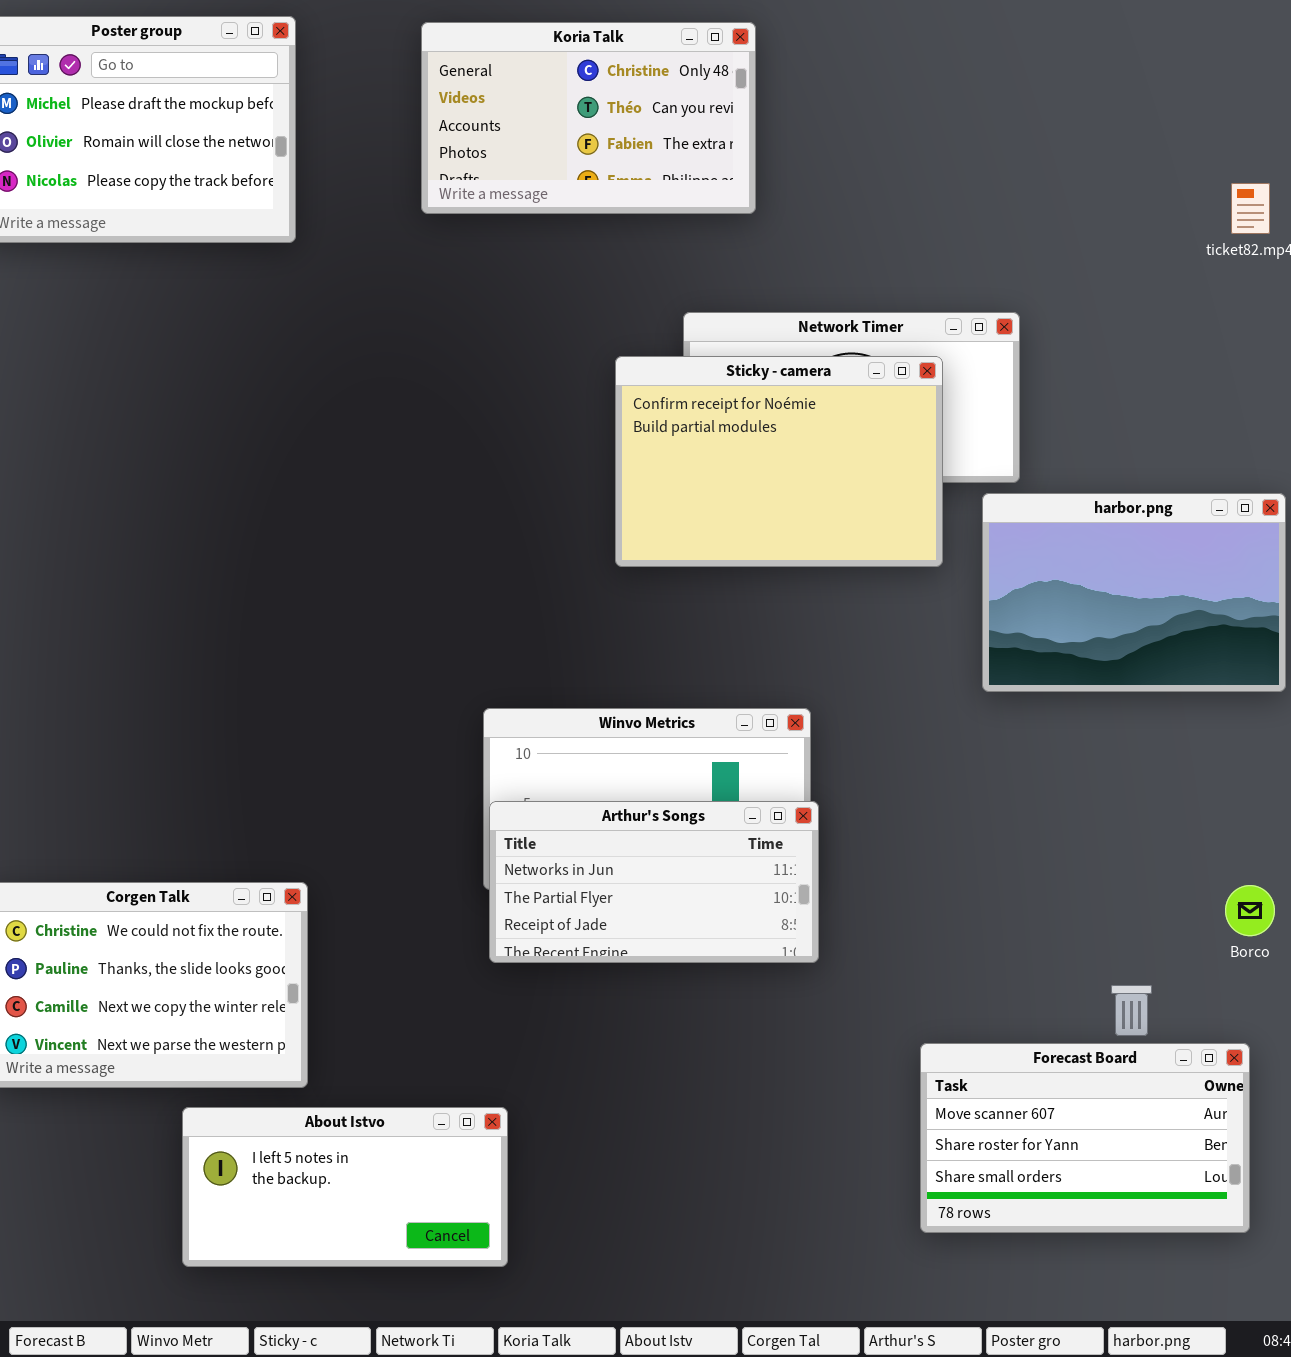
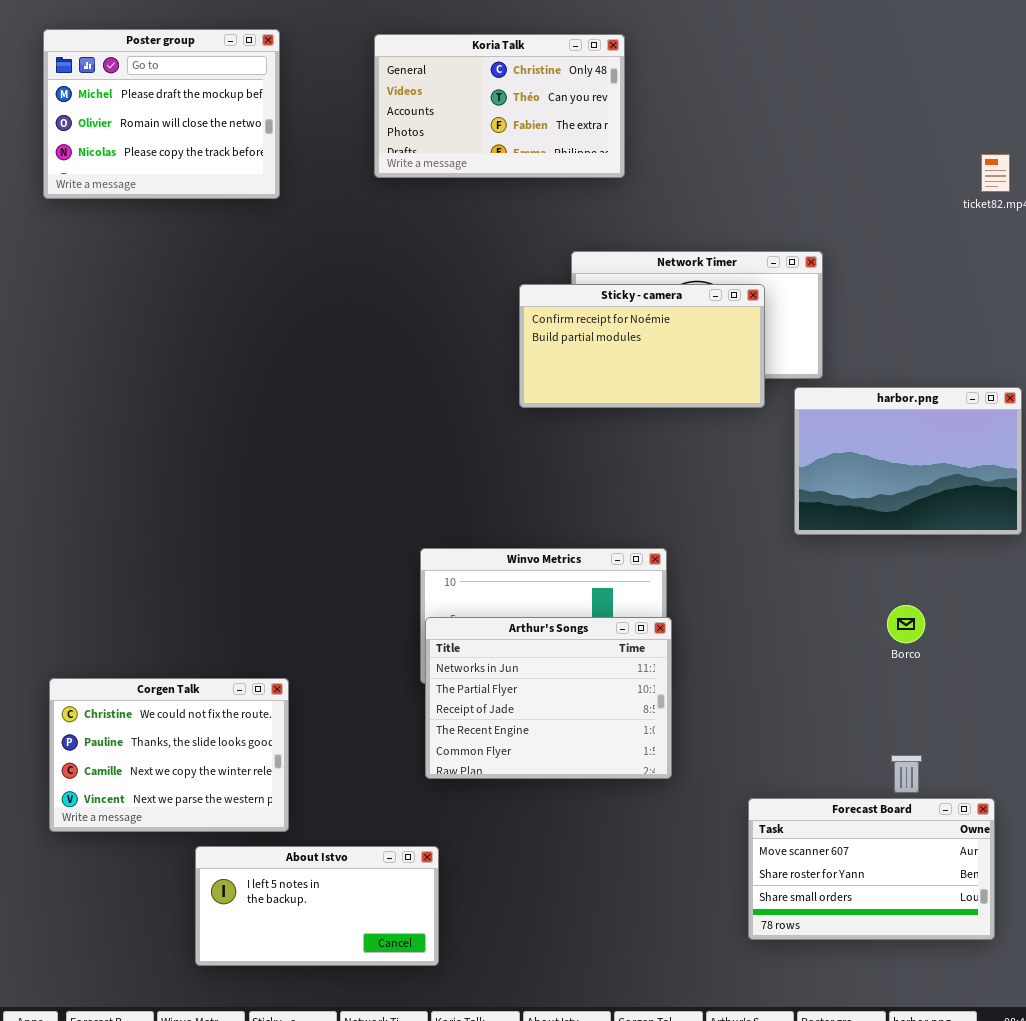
Sticky - camera: [615,356,943,567] -> [519,284,765,408], resized
Arthur's Songs: [489,801,819,963] -> [425,617,672,779], resized
Borco: [1225,885,1275,936] -> [887,605,925,643], moved

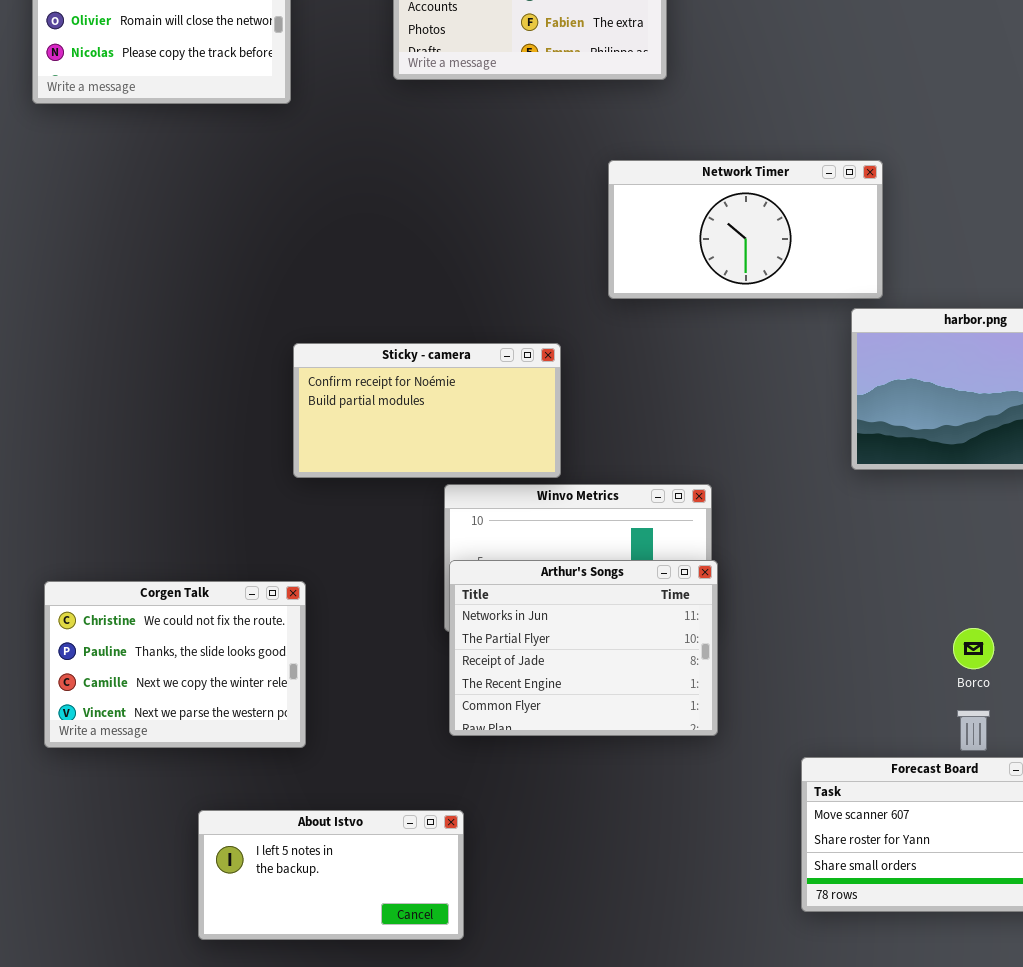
Sticky - camera: [519,284,765,408] -> [293,343,561,478], moved
Borco: [887,605,925,643] -> [953,628,994,669], moved
Corgen Talk: [49,678,289,832] -> [44,581,306,748], moved

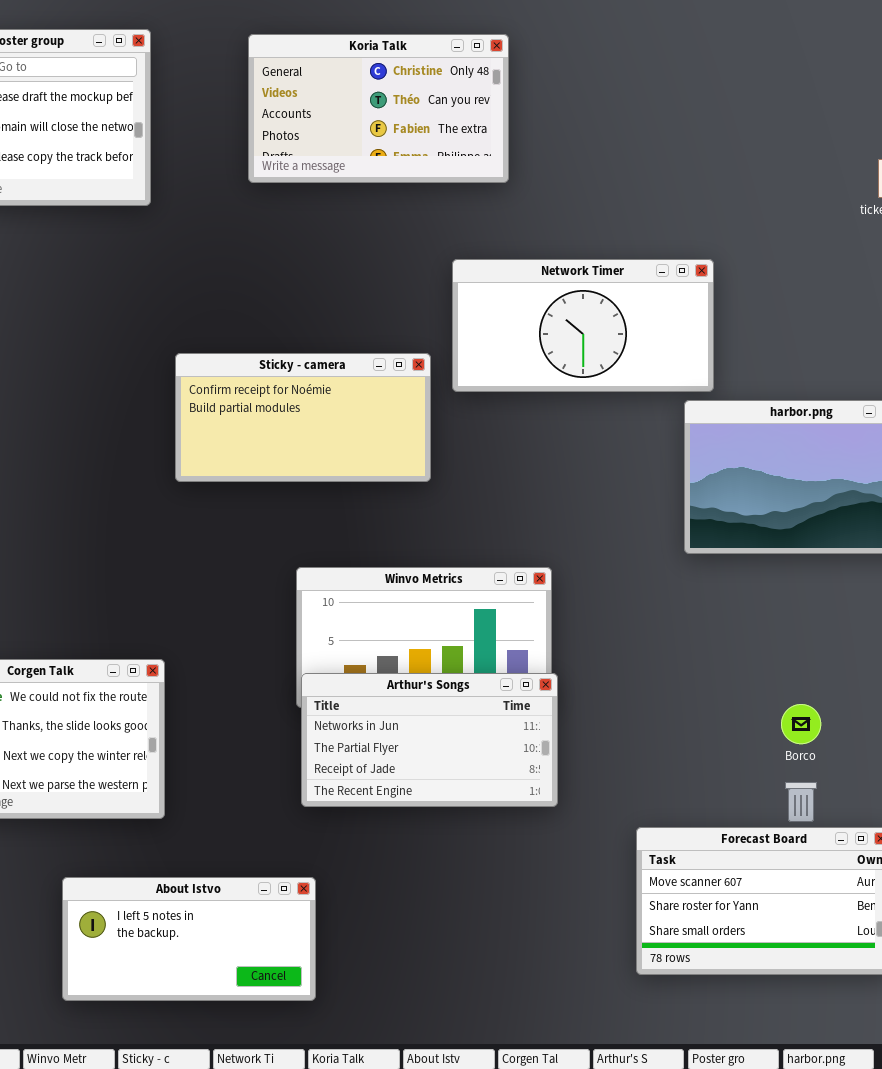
Sticky - camera: [293,343,561,478] -> [175,353,431,482], moved
Arthur's Songs: [449,560,718,736] -> [301,673,558,807], resized

